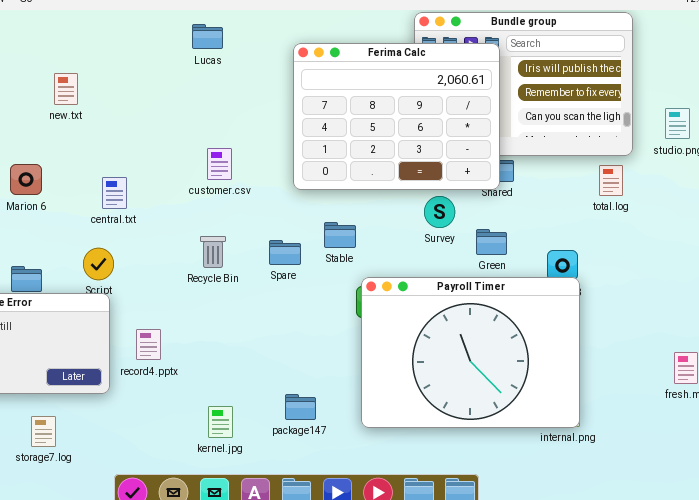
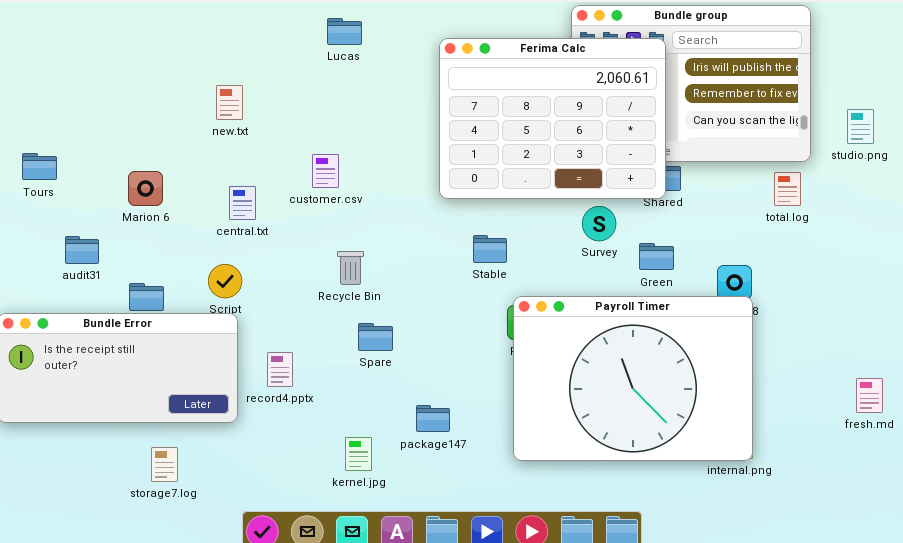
new.txt: [54,73,78,105] -> [216,85,243,120], moved
customer.csv: [207,148,232,180] -> [312,154,339,188], moved
Spare: [269,240,301,265] -> [358,323,393,351], moved
package147: [285,394,316,420] -> [416,405,450,432], moved

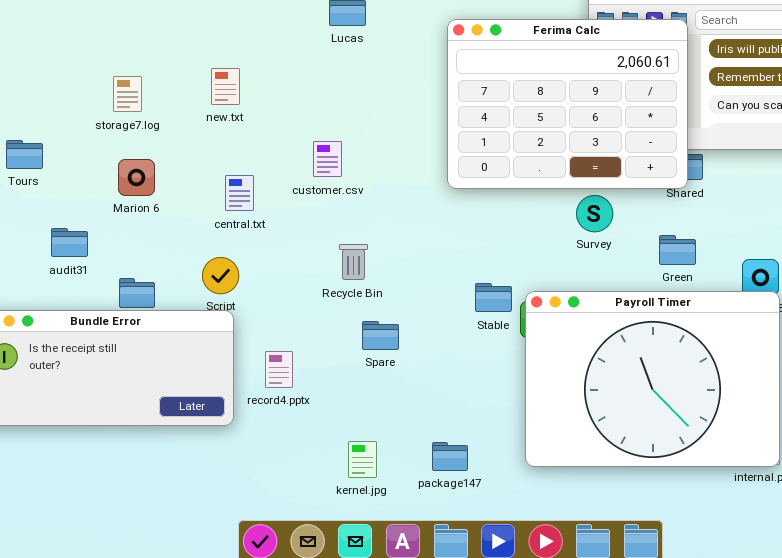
Survey: [582,206,616,241] -> [576,195,613,232], moved
Stable: [473,235,507,263] -> [475,283,512,312], moved
package147: [416,405,450,432] -> [432,442,468,471], moved
storage7.log: [151,447,178,482] -> [113,76,142,112], moved

